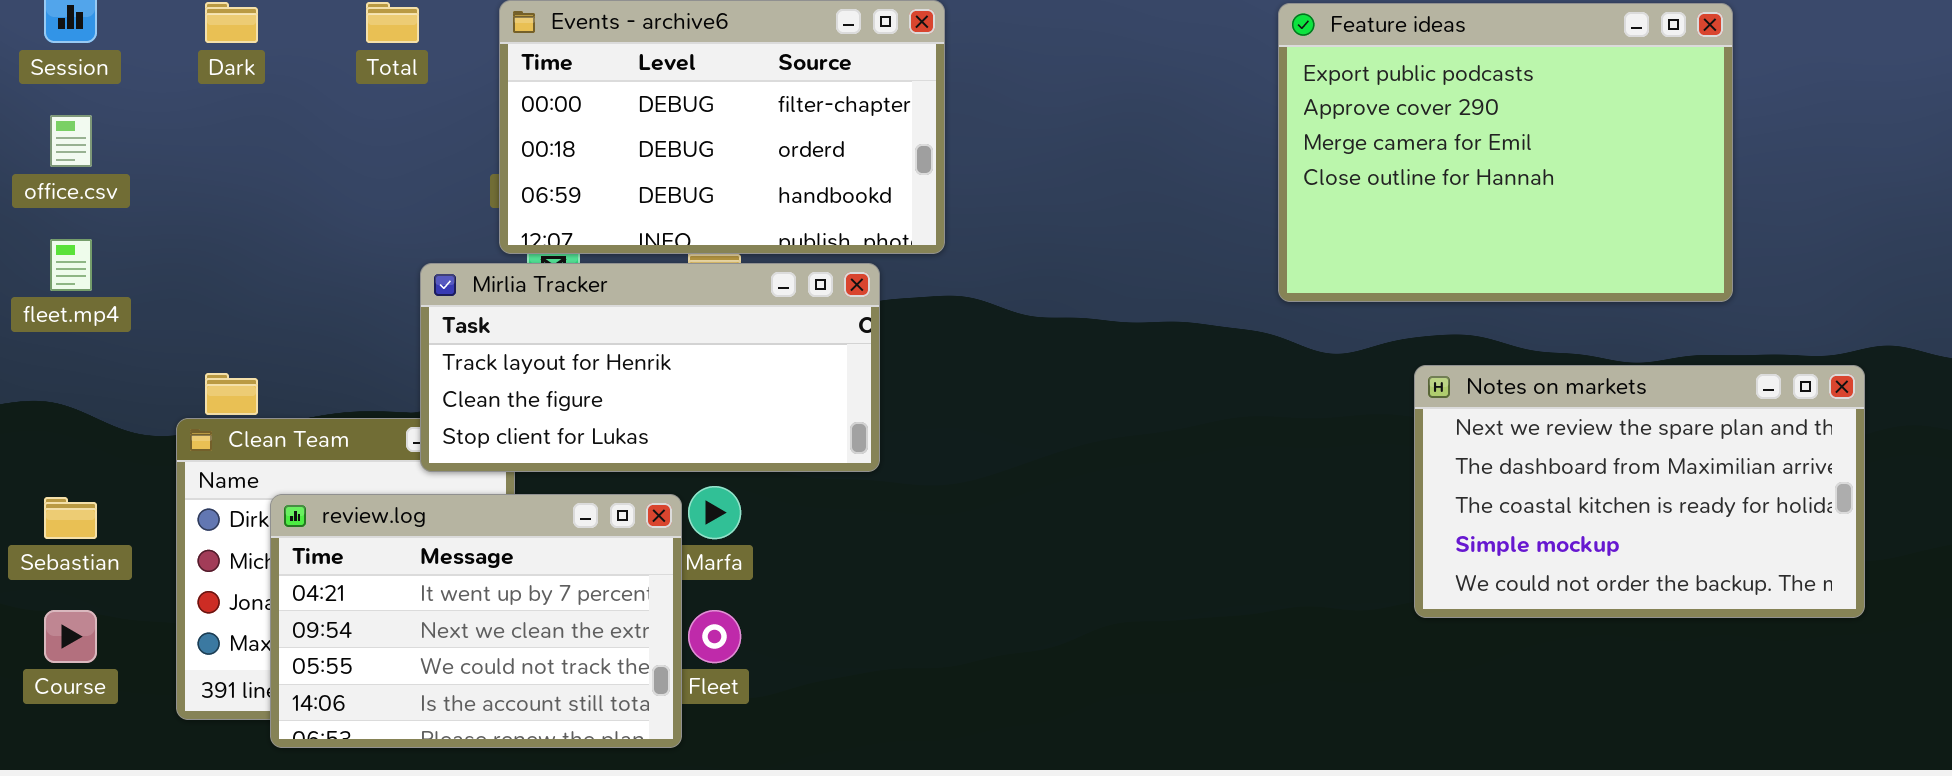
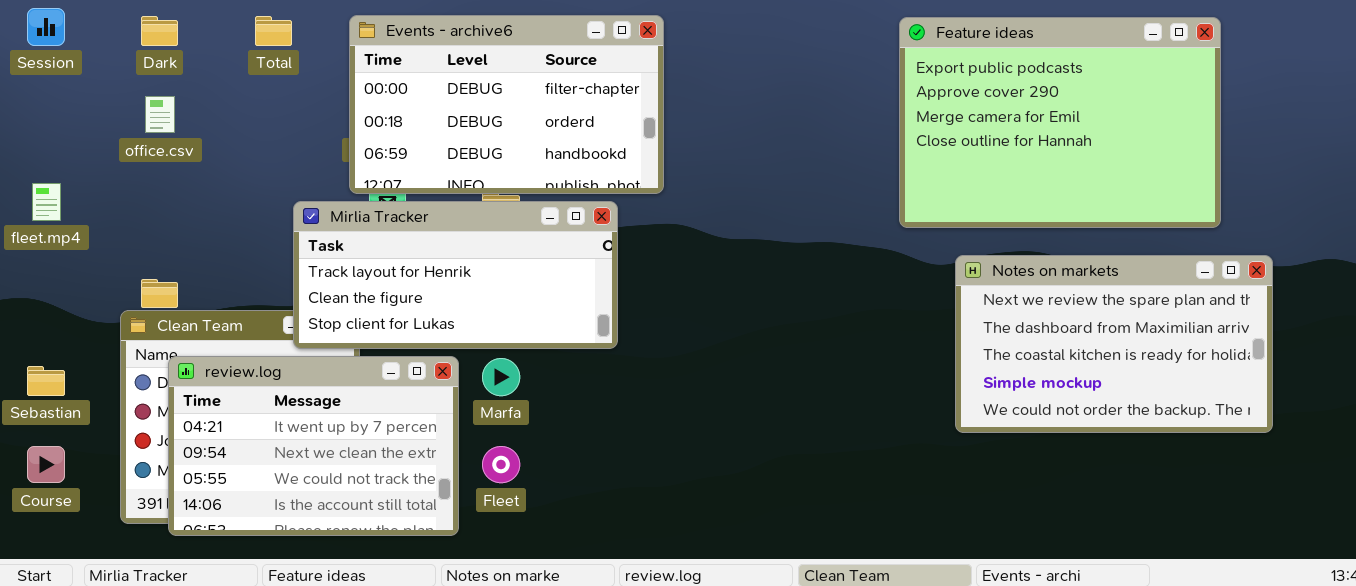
office.csv: [50,115,92,167] -> [145,96,175,133], moved
Notes on markets: [1414,365,1865,618] -> [955,255,1273,433], moved
review.log: [270,494,682,748] -> [168,356,459,536], moved

